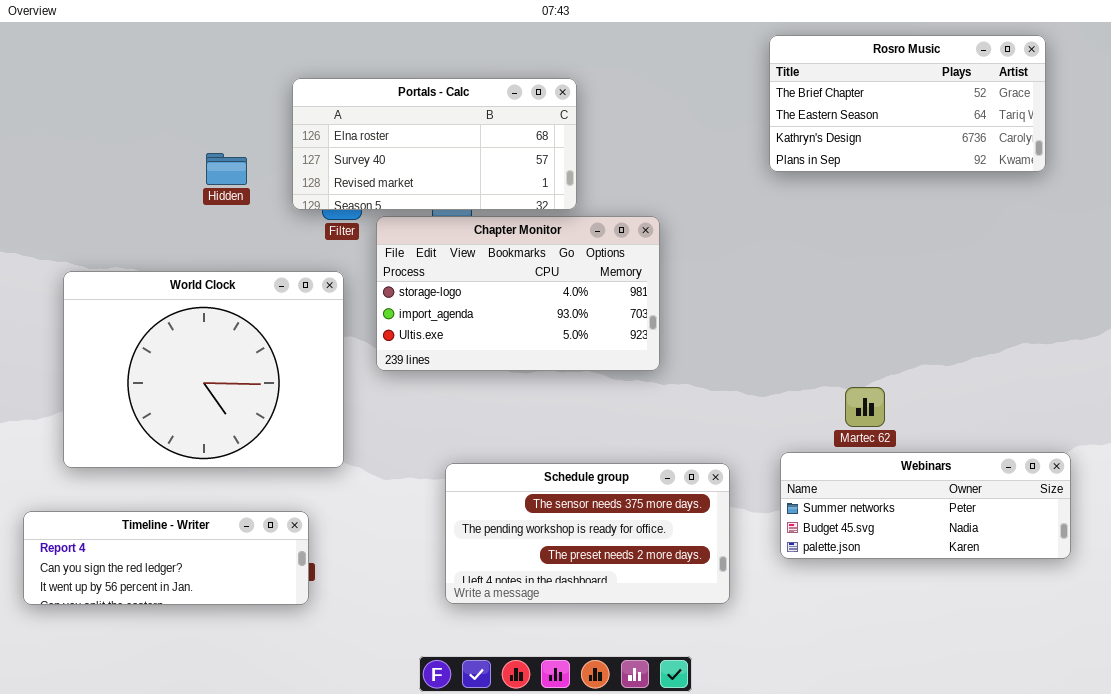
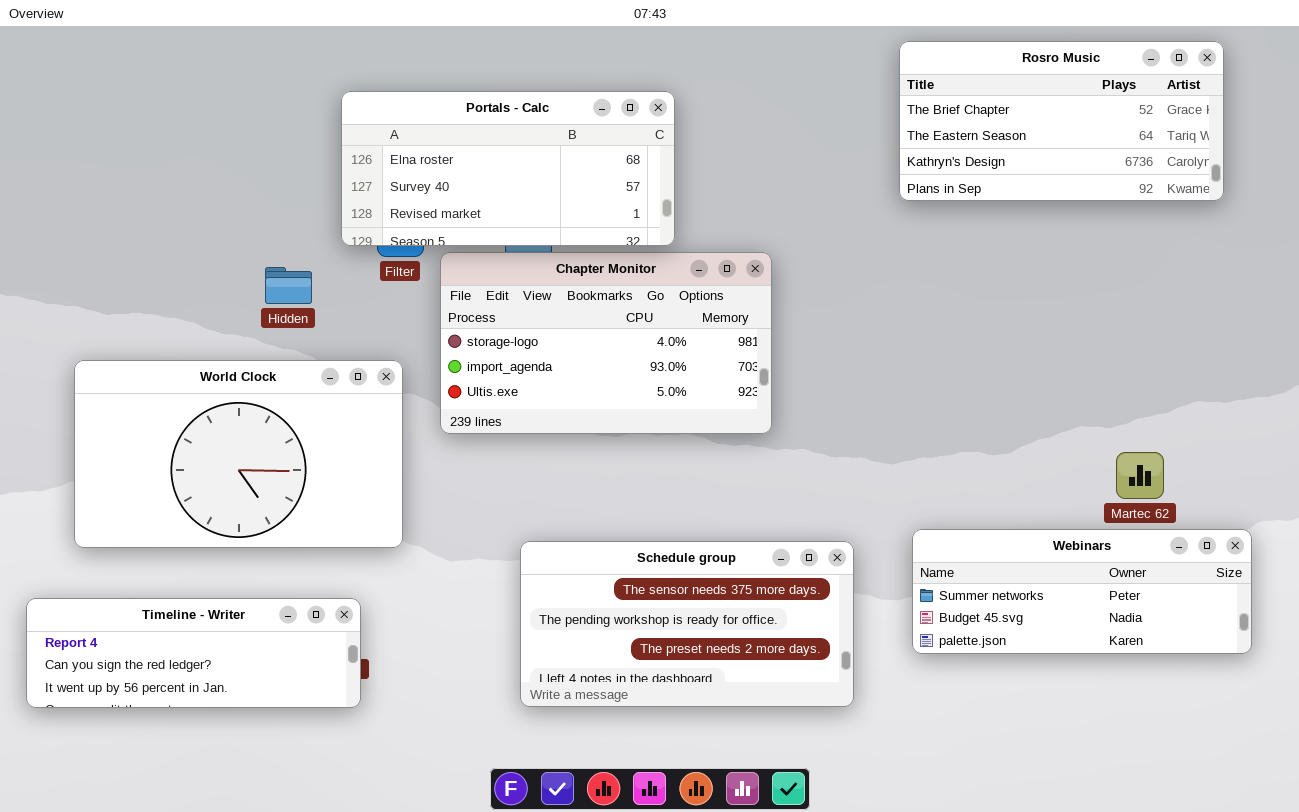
Hidden: [206,153,247,185] -> [265,267,312,304], moved
World Clock: [63,271,344,468] -> [74,360,403,548], resized
Martec 62: [845,387,885,427] -> [1116,452,1164,499], moved

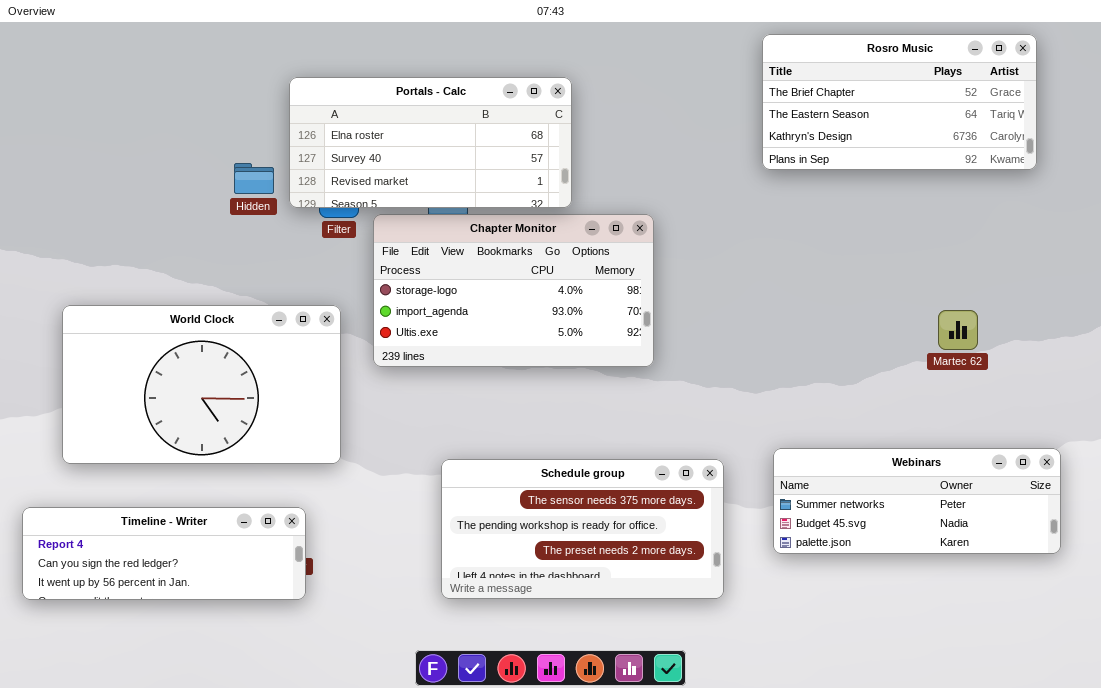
Hidden: [265,267,312,304] -> [234,163,274,194], moved
Martec 62: [1116,452,1164,499] -> [938,310,978,350], moved

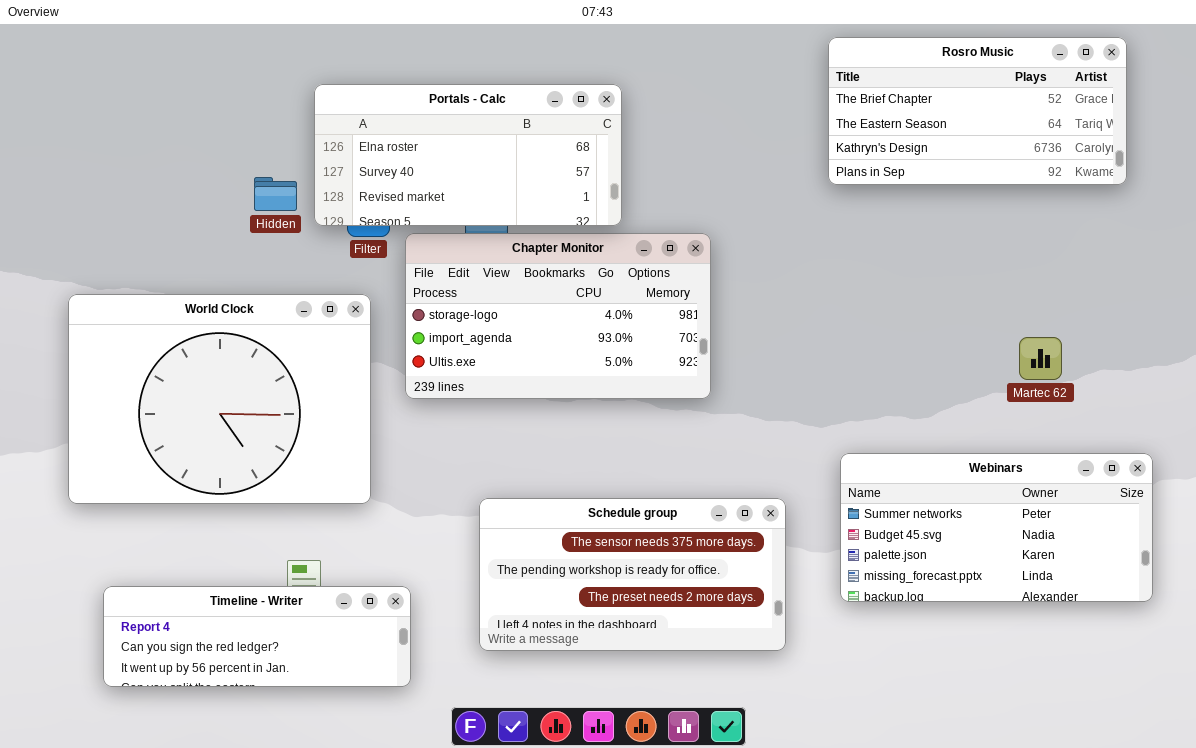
World Clock: [62,305,341,464] -> [68,294,371,504], resized
Webinars: [773,448,1061,554] -> [840,453,1153,602], resized
Timeline - Writer: [22,507,306,600] -> [103,586,411,687], moved

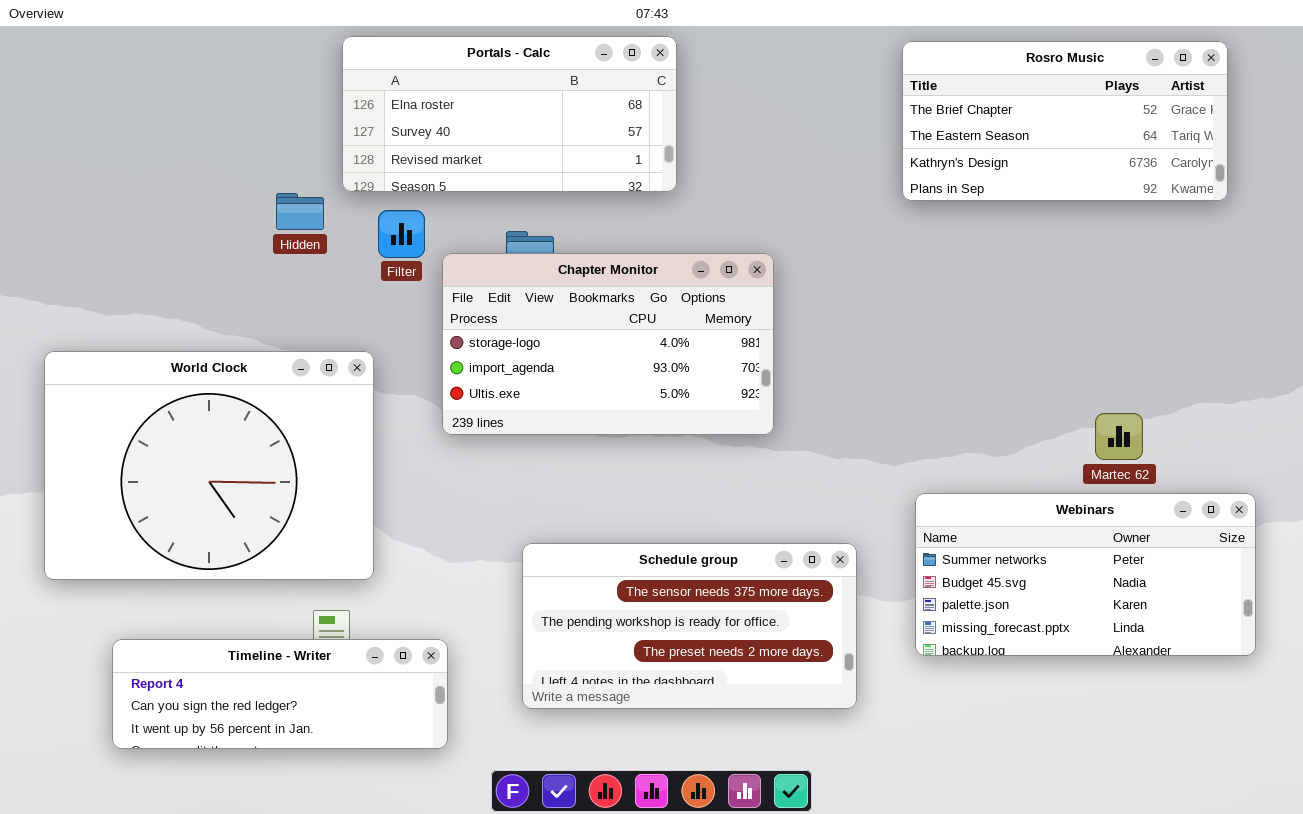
Portals - Calc: [314,84,622,226] -> [342,36,677,192], moved
World Clock: [68,294,371,504] -> [44,351,374,580], moved
Martec 62: [1019,337,1062,380] -> [1095,413,1143,460], moved

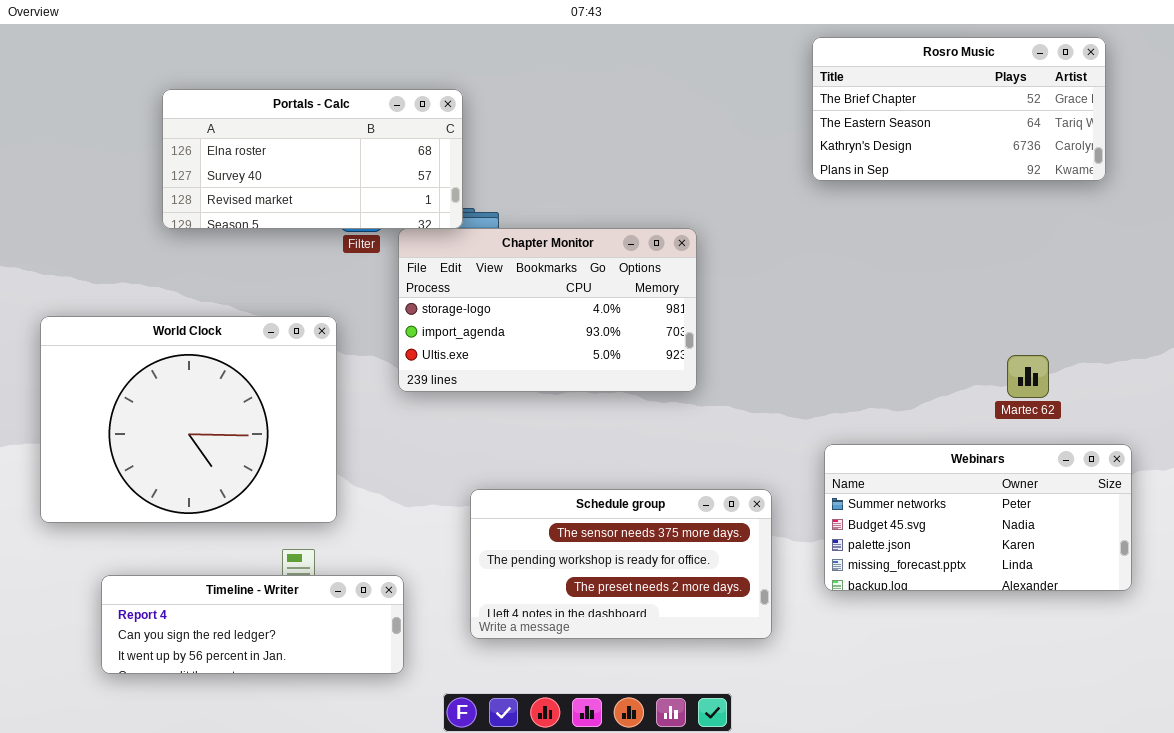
Portals - Calc: [342,36,677,192] -> [162,89,463,229], moved
Martec 62: [1095,413,1143,460] -> [1007,355,1049,398], moved

